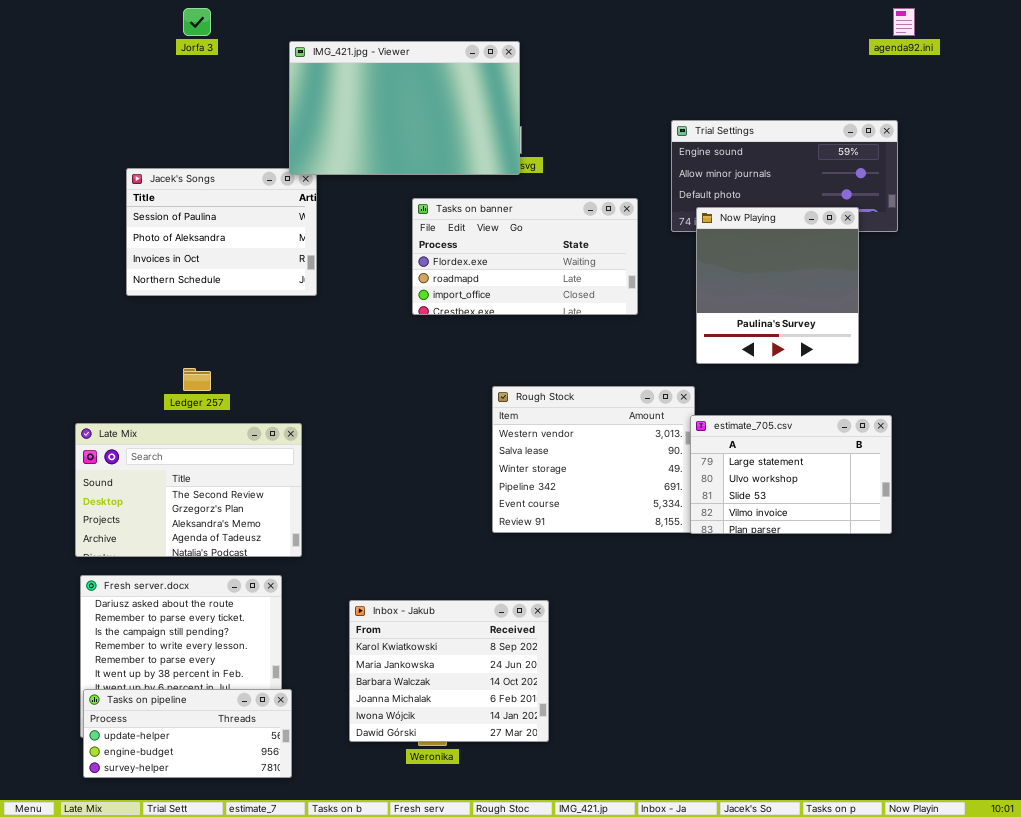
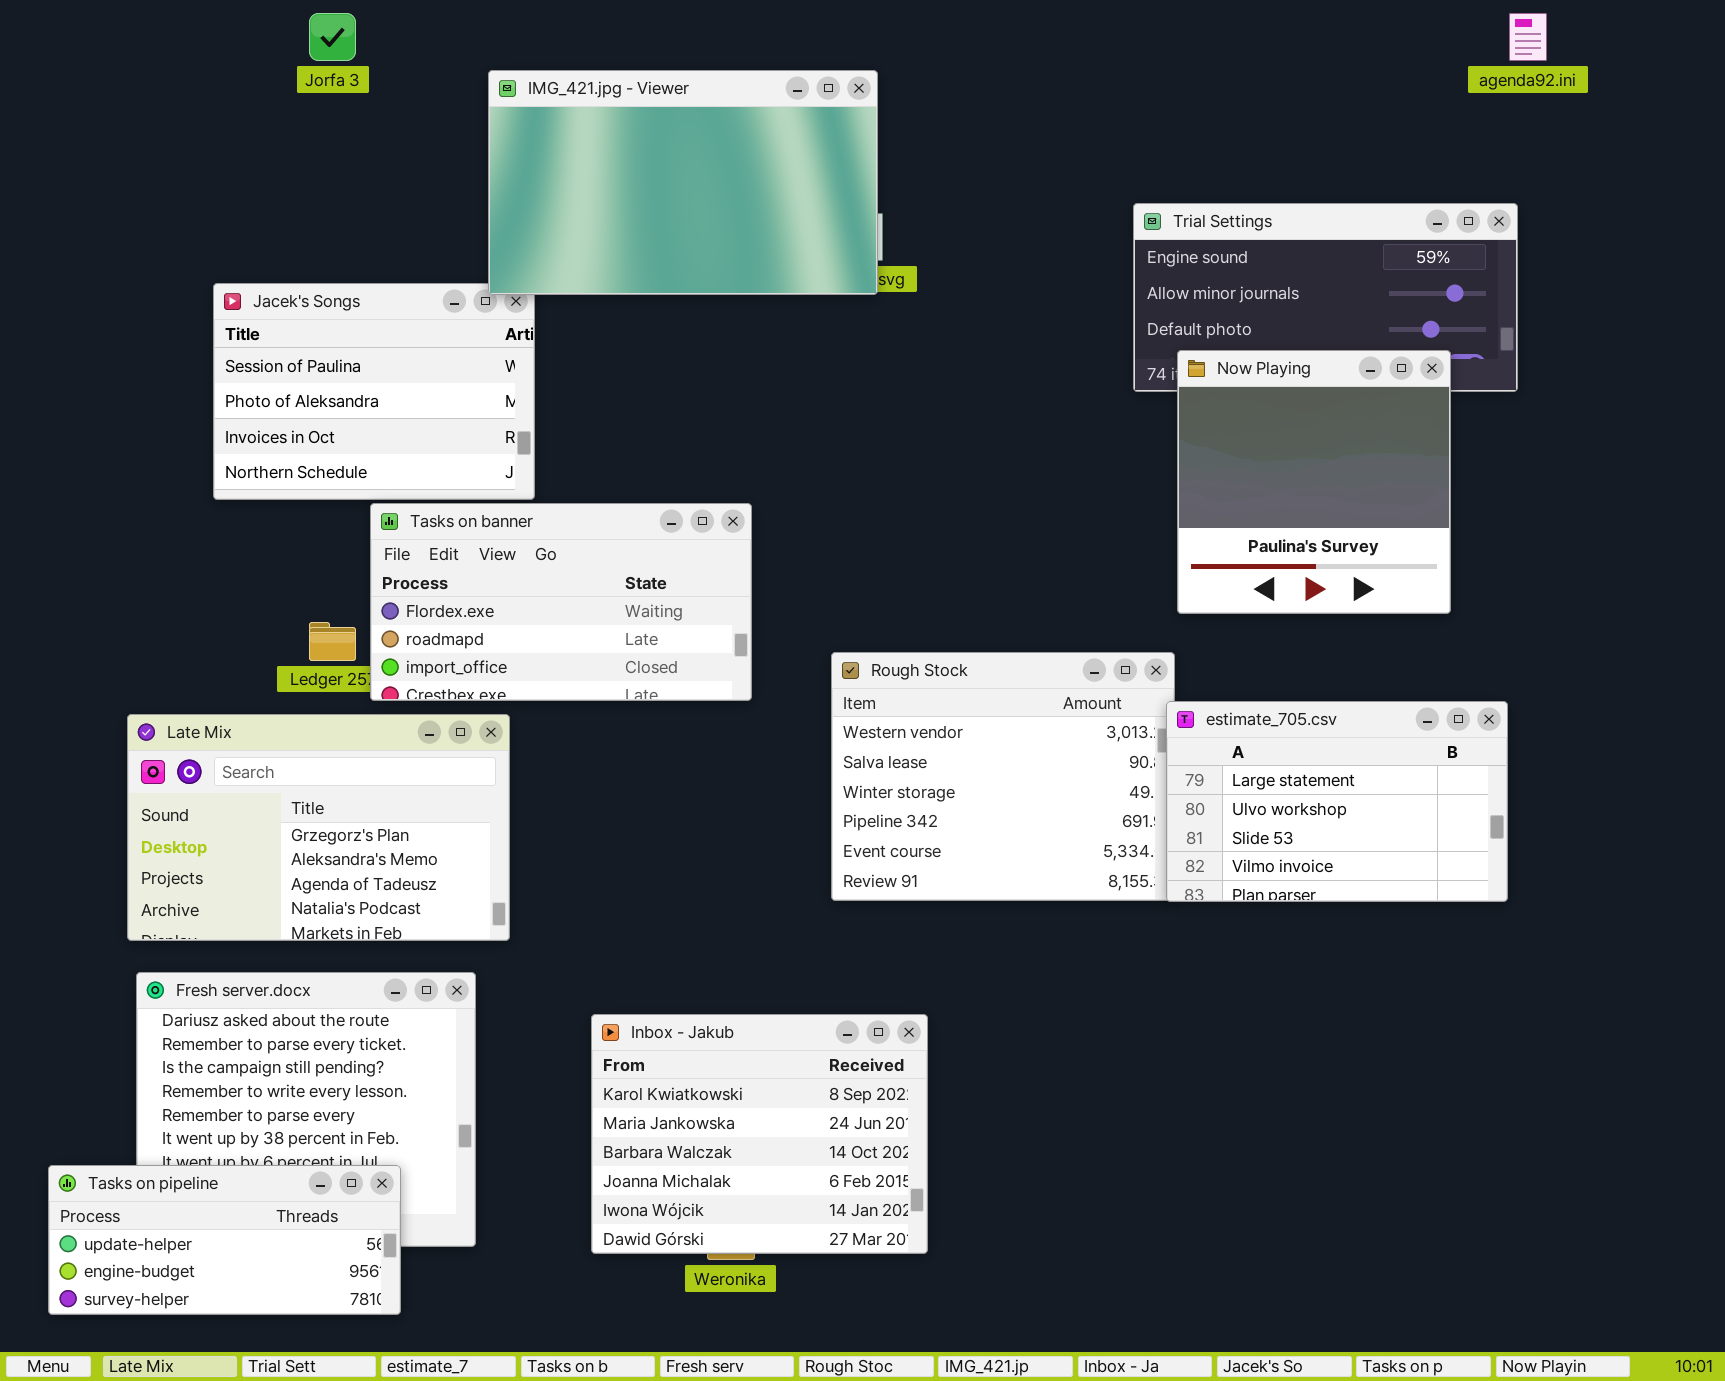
Tasks on banner: [412,198,638,315] -> [370,503,752,701], moved
Late Mix: [75,423,302,557] -> [127,714,510,941], scrolled down 1 row
Tasks on pipeline: [83,689,292,778] -> [48,1165,401,1315], moved

